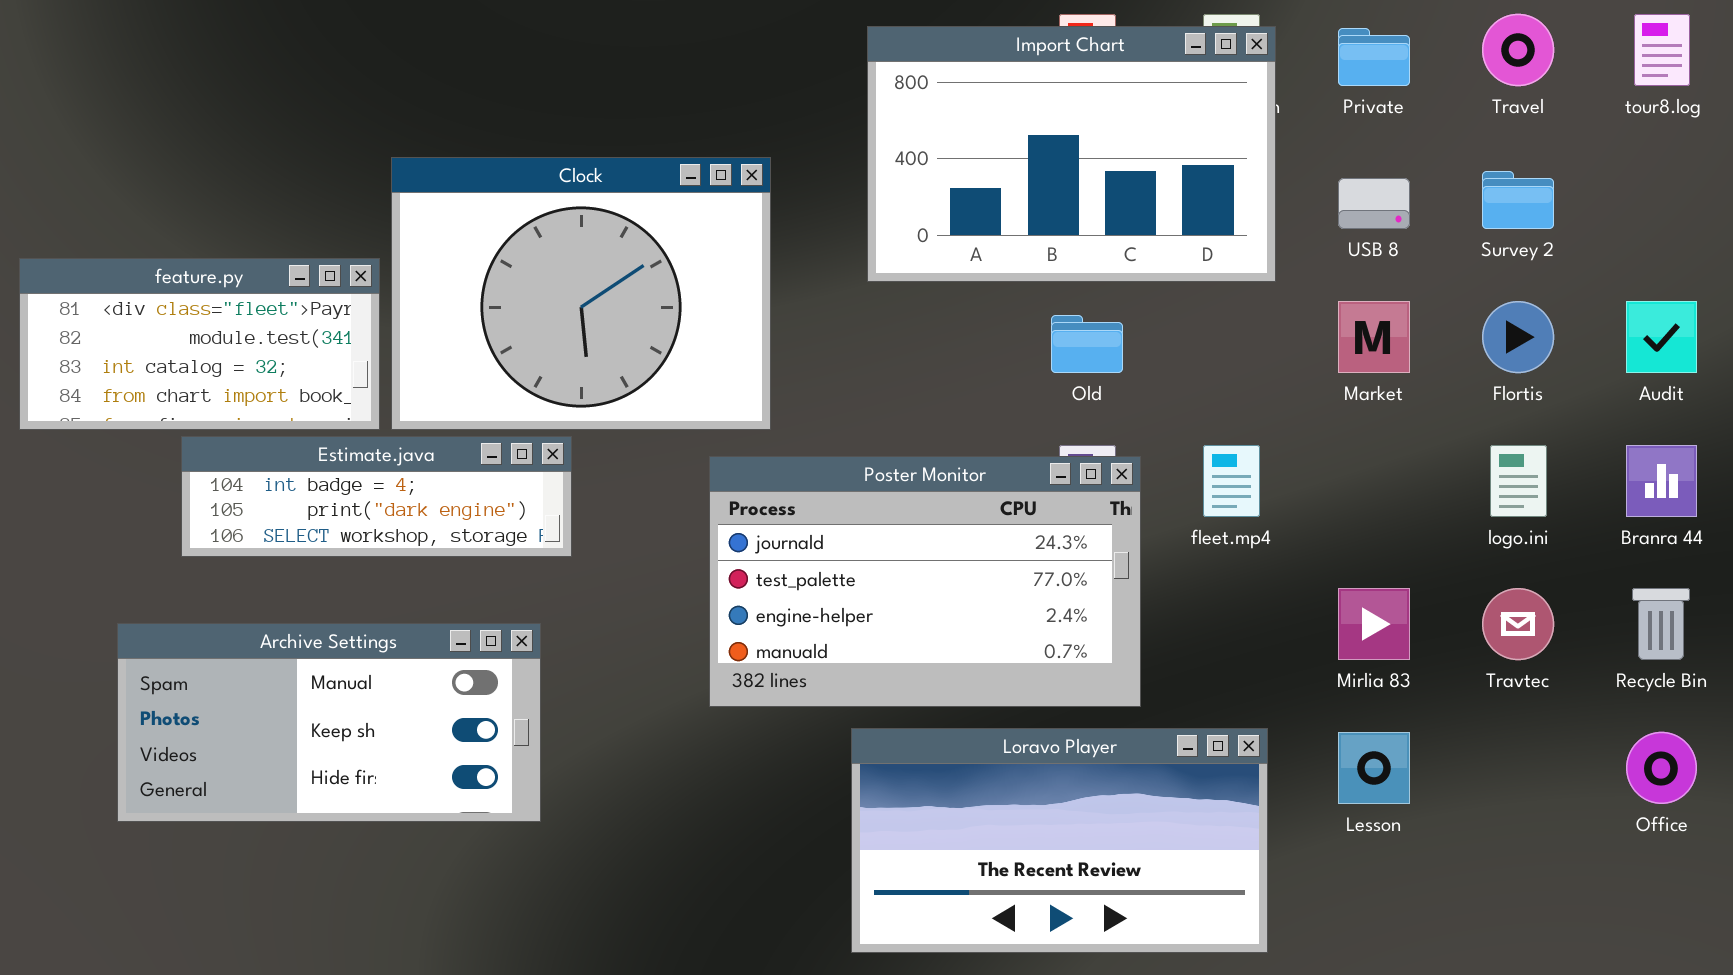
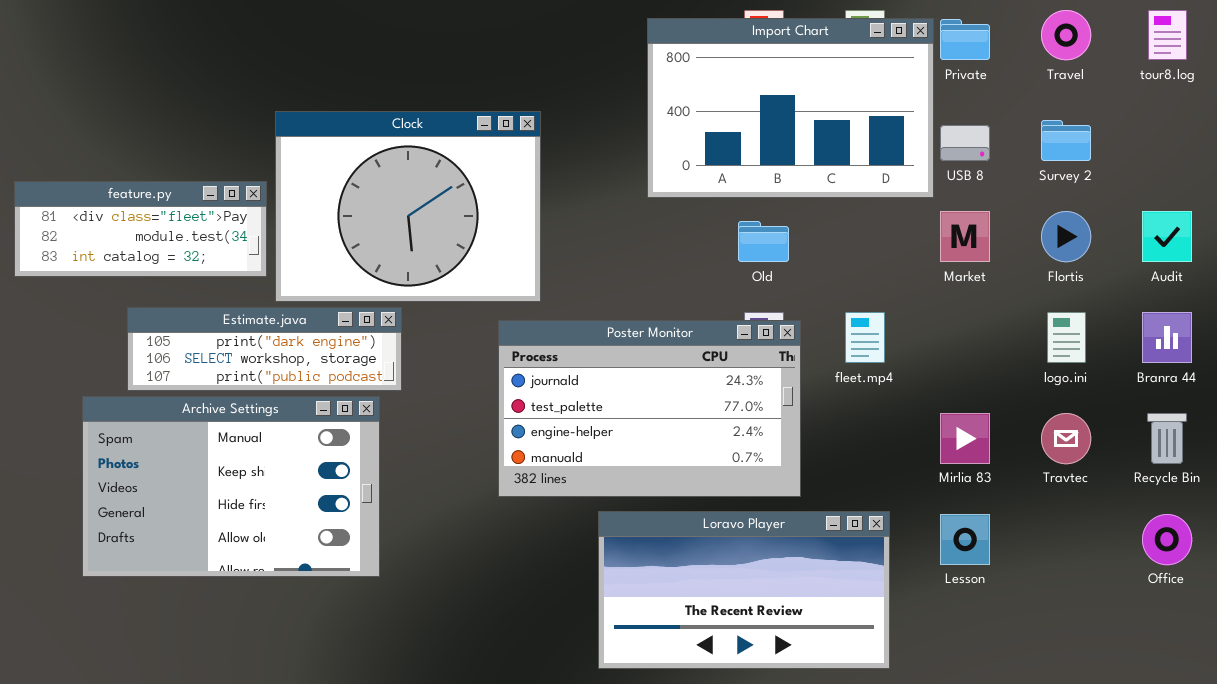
Import Chart: [867,26,1276,282] -> [647,18,934,198], moved
feature.py: [19,258,380,430] -> [14,181,267,277], resized
Estimate.java: [181,436,572,557] -> [127,307,402,391], scrolled down 1 row
Archive Settings: [117,623,541,822] -> [82,396,380,577], resized

